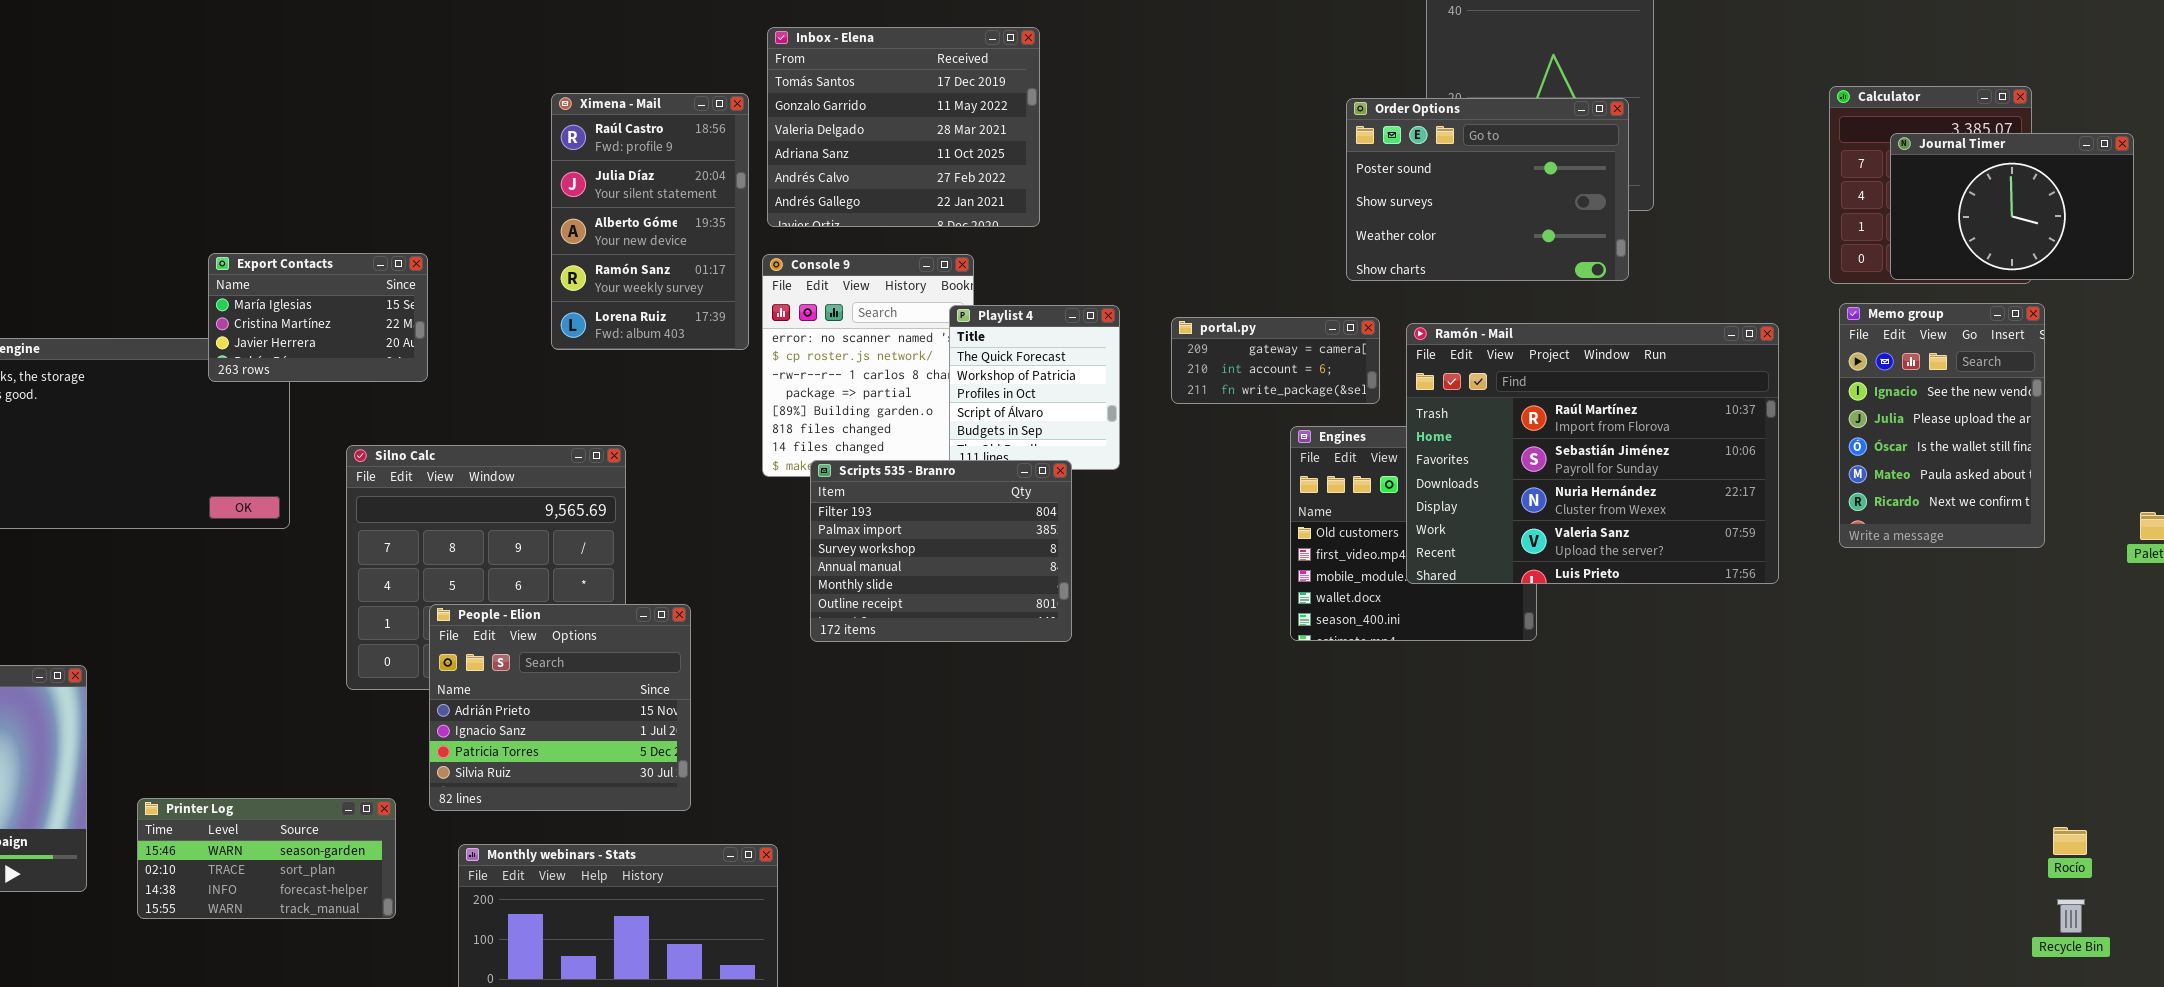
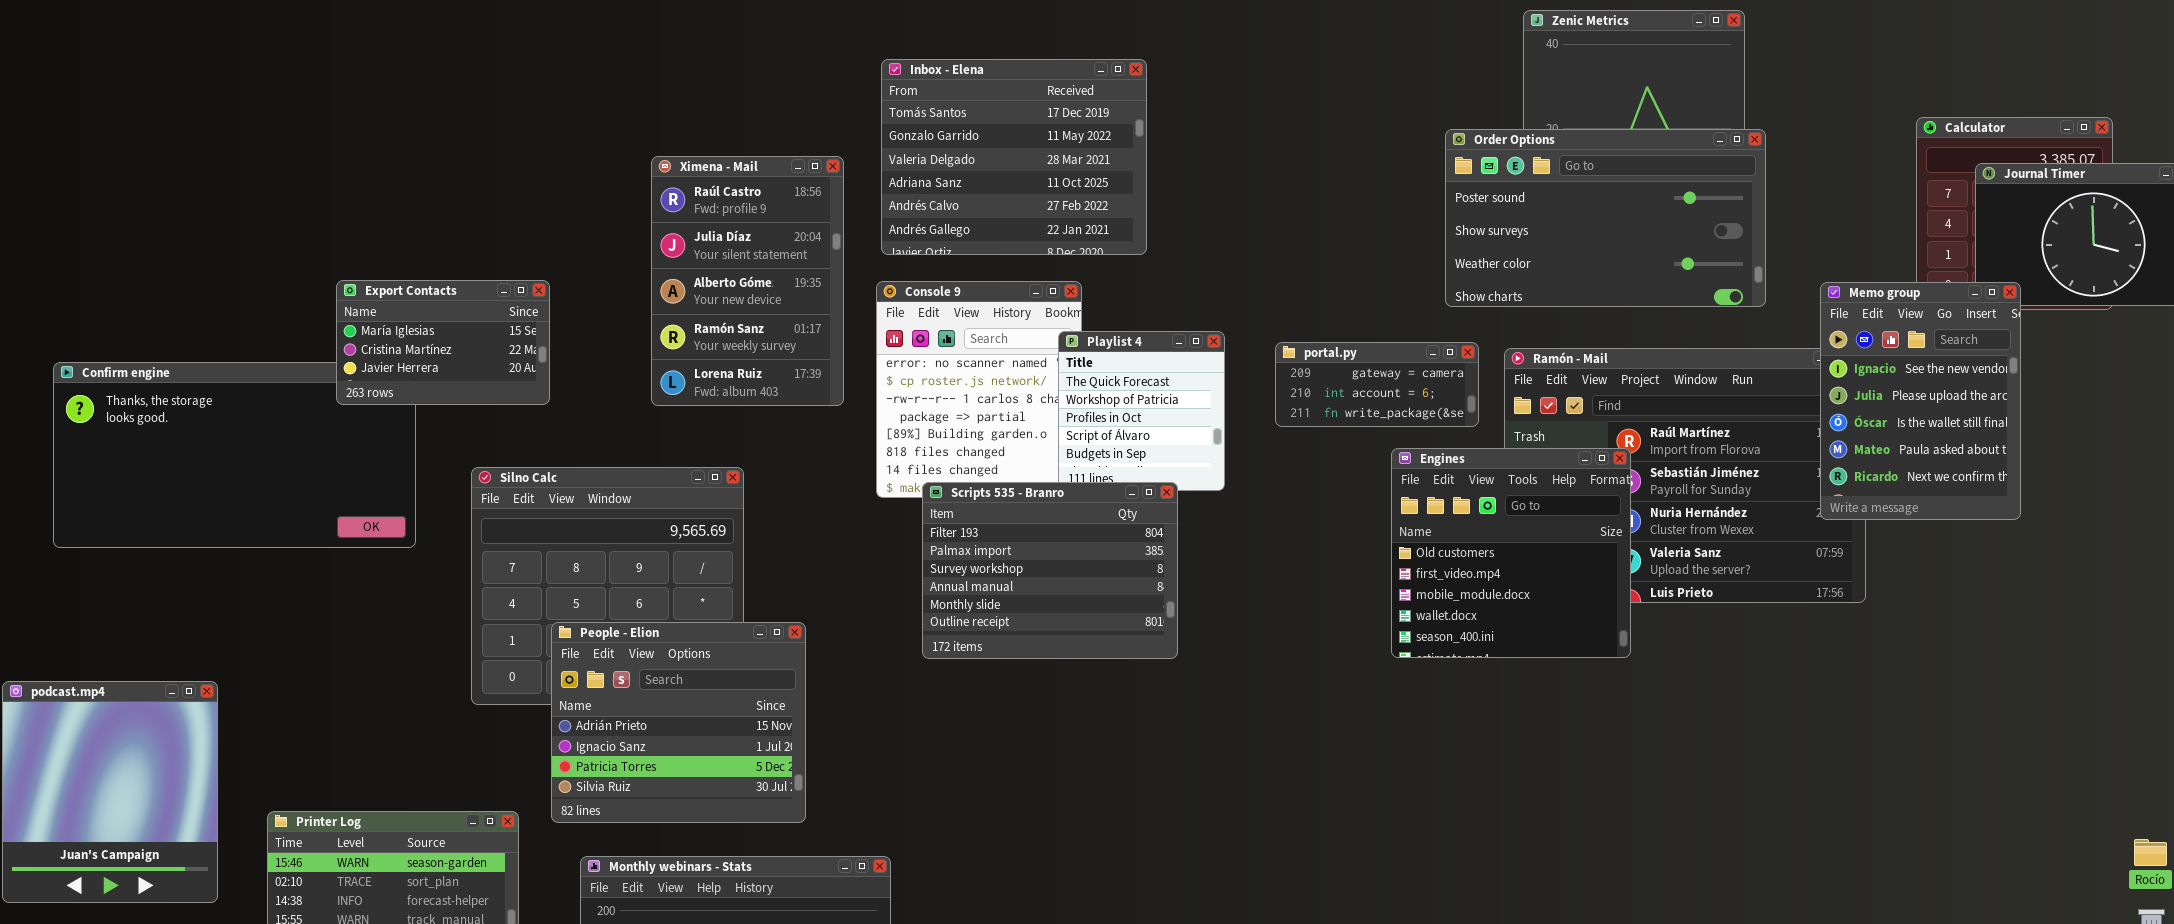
Ximena - Mail: [551,93,749,350] -> [651,156,844,406], moved
Order Options: [1346,98,1629,281] -> [1445,129,1766,307], resized
Memo group: [1839,303,2045,548] -> [1820,282,2021,520], moved
Engines: [1290,426,1537,641] -> [1391,448,1631,658], raised

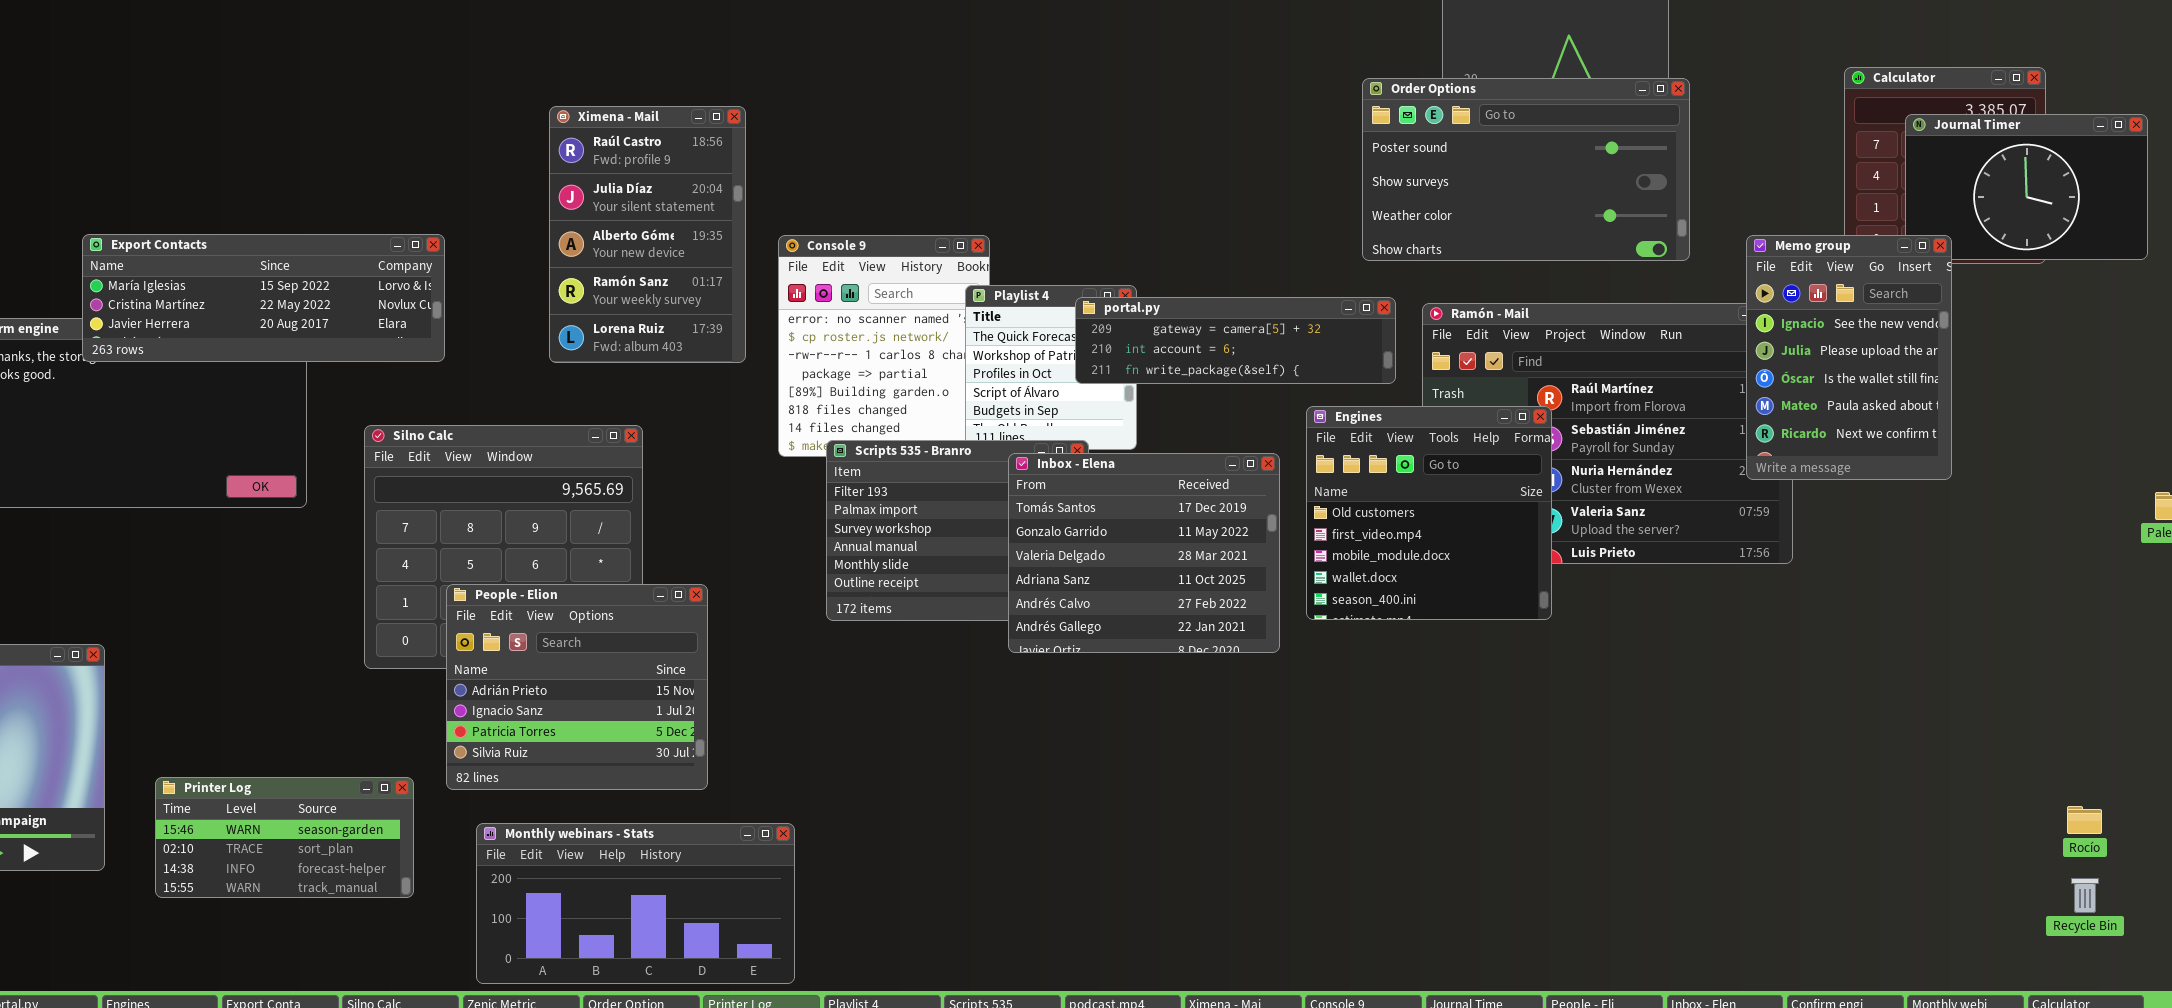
Inbox - Elena: [881,59,1147,255] -> [1008,453,1280,653], moved
Export Contacts: [336,280,550,405] -> [82,234,445,362], resized
portal.py: [1275,342,1479,427] -> [1075,297,1396,384], resized

